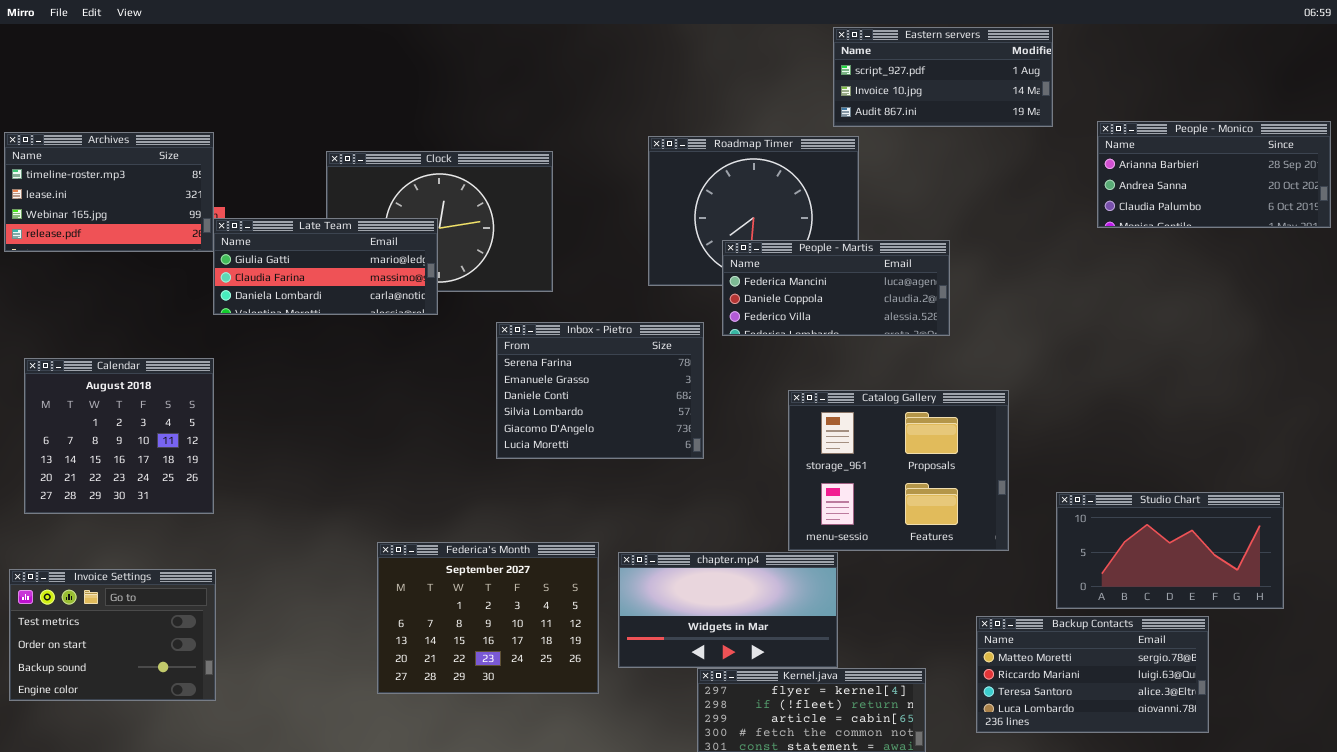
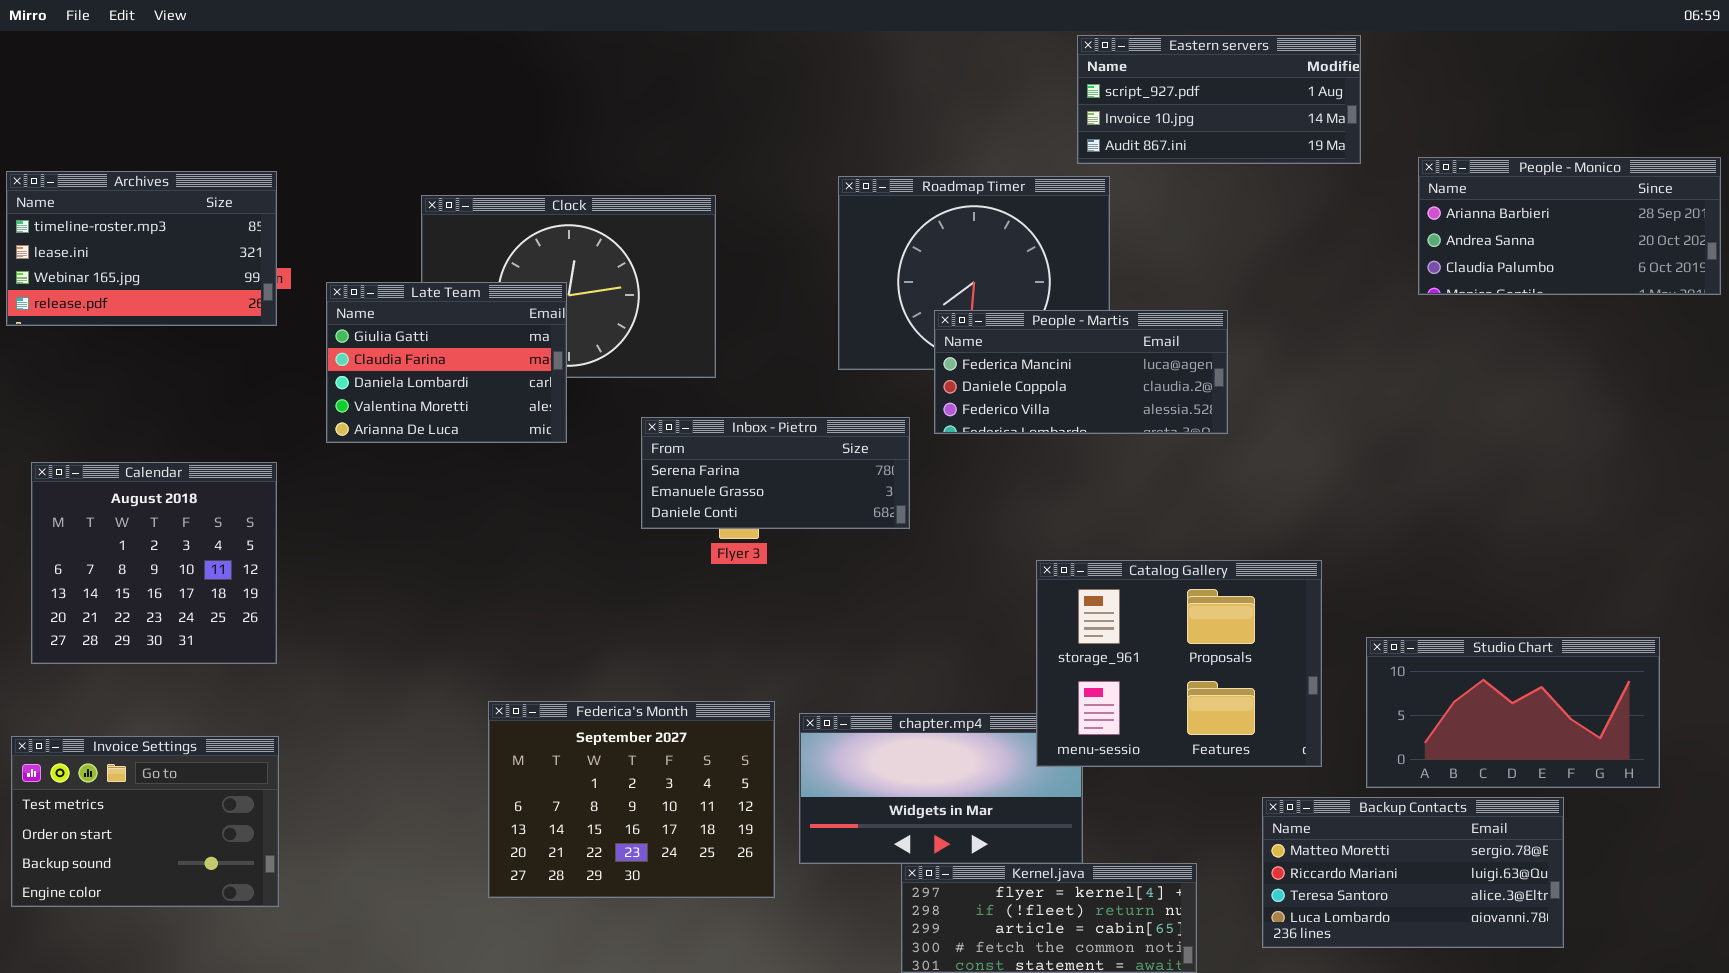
Late Team: [213,218,438,315] -> [326,282,567,443], resized
Inbox - Pietro: [496,322,704,459] -> [641,417,910,529], resized
Catalog Gallery: [788,390,1009,551] -> [1036,560,1322,767], moved

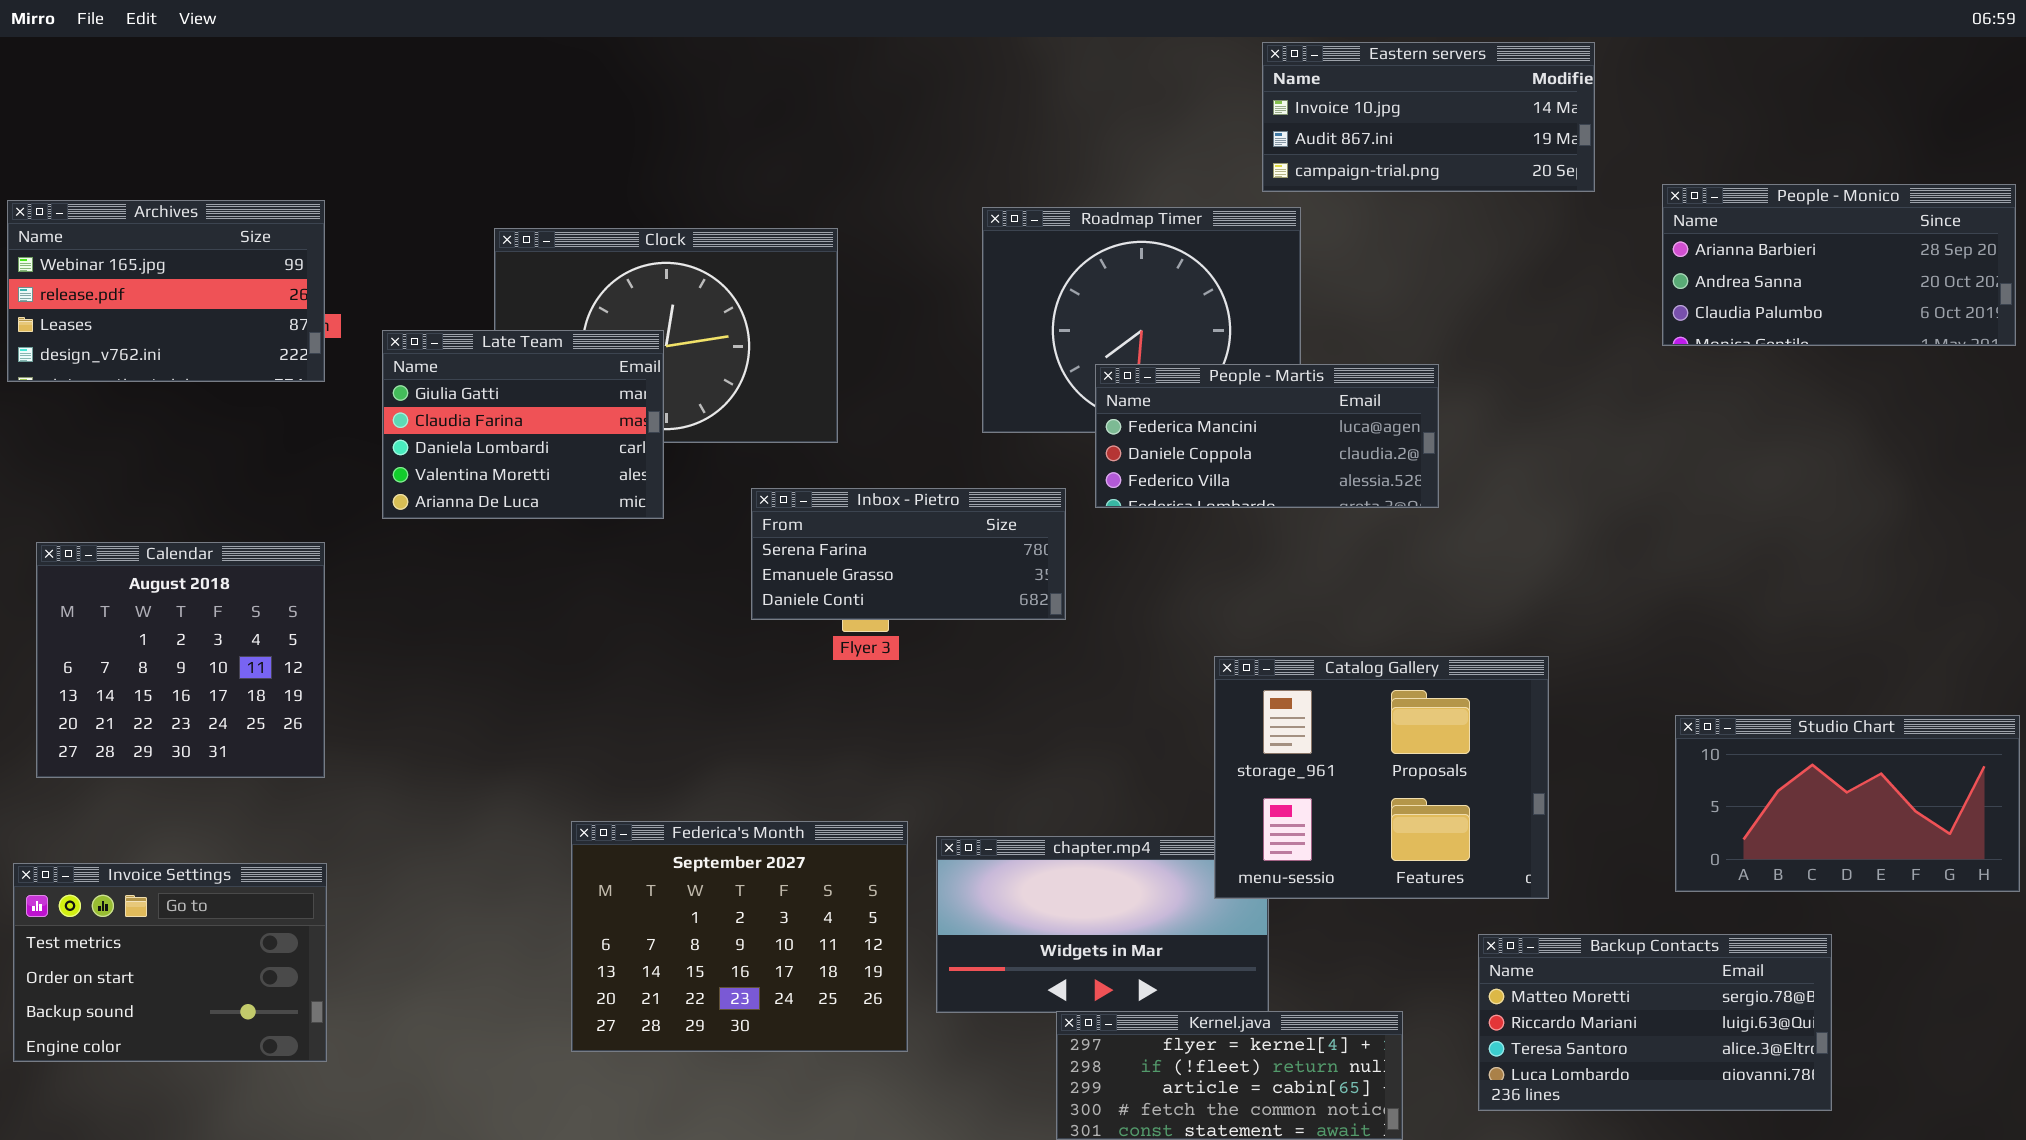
Eastern servers: [1077,35,1361,164] -> [1262,42,1595,192], scrolled down 1 row
Archives: [6,171,277,326] -> [7,200,325,382], scrolled down 2 rows
Studio Chart: [1366,637,1660,788] -> [1675,715,2020,892], moved

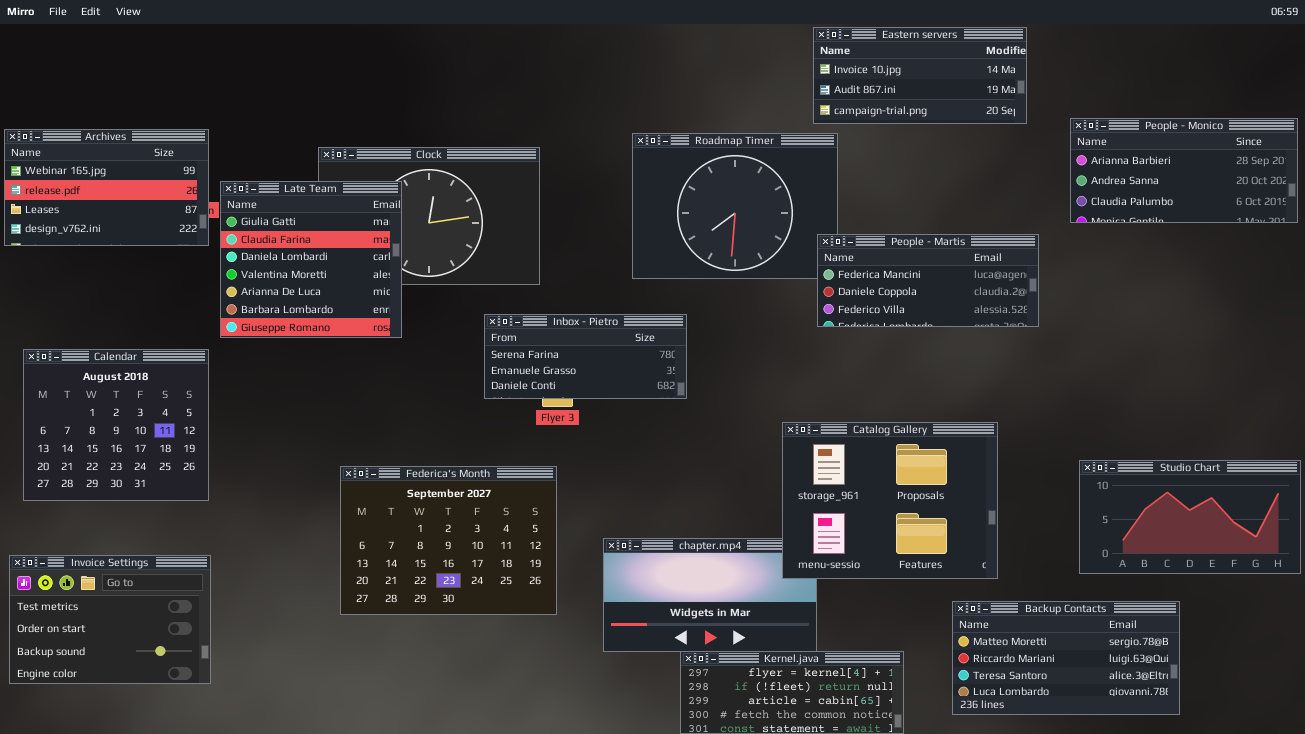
Late Team: [382,330,664,519] -> [220,181,402,338], moved, resized
People - Martis: [1095,364,1439,508] -> [817,234,1039,327], moved
Federica's Month: [571,821,908,1052] -> [340,466,557,615], moved

